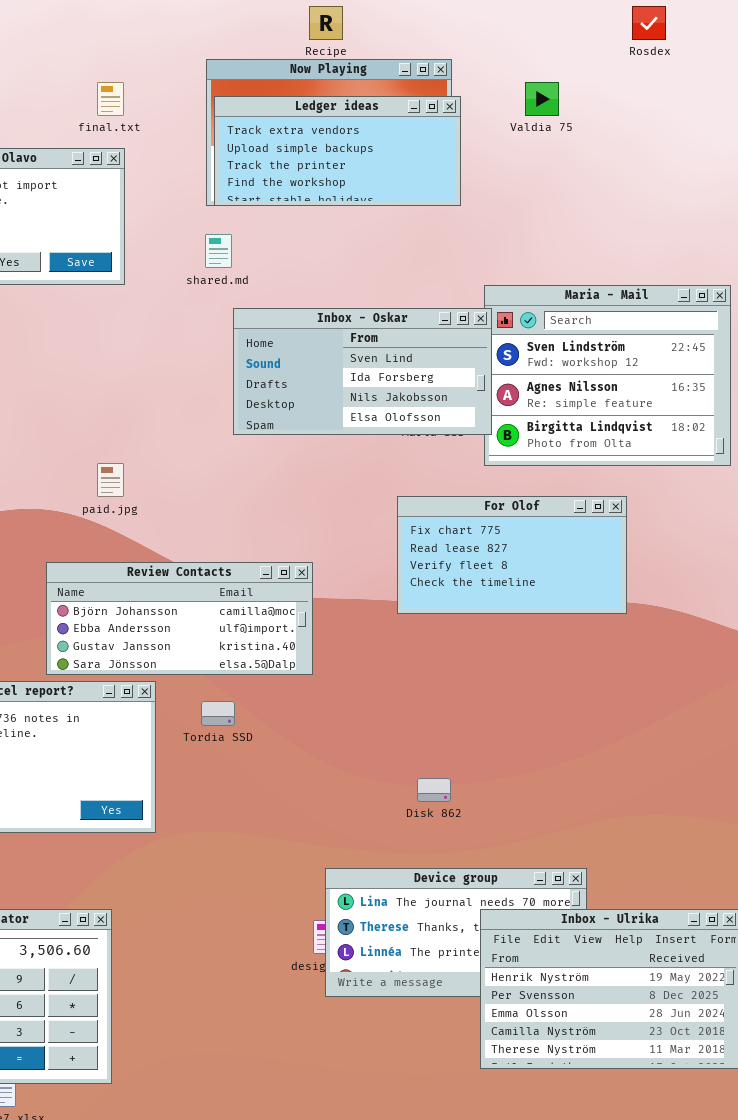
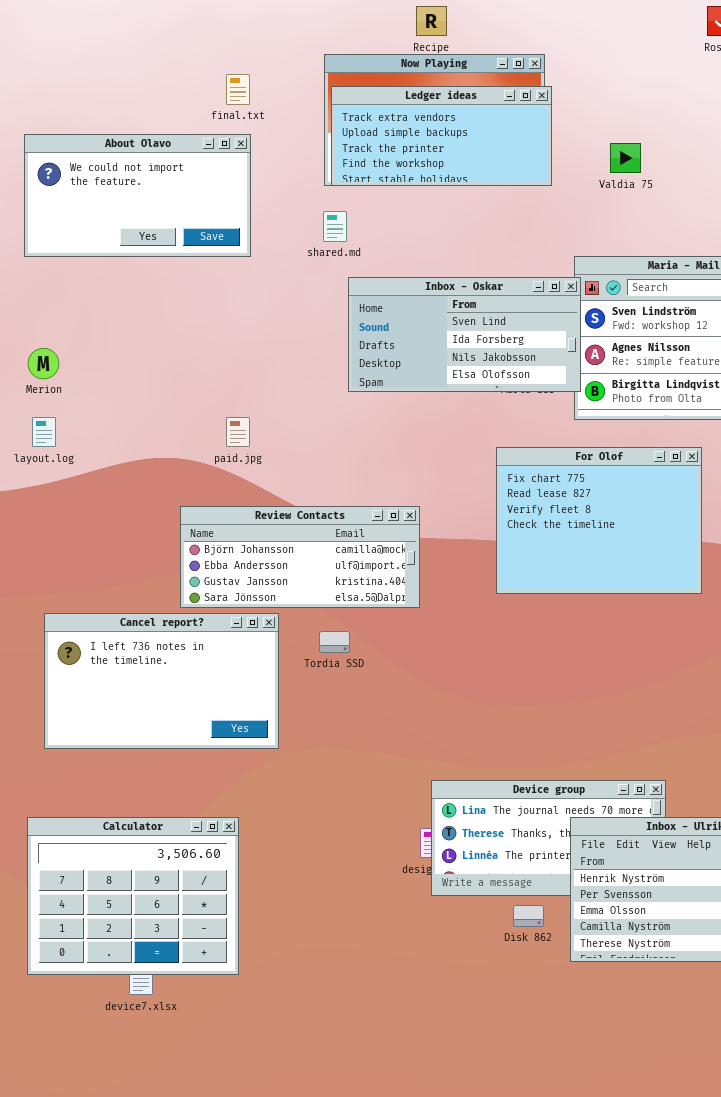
Valdia 75: [525,82,559,116] -> [610,143,641,173], moved
For Olof: [397,496,627,614] -> [496,447,702,594], resized
Disk 862: [417,778,451,802] -> [513,905,544,927], moved

